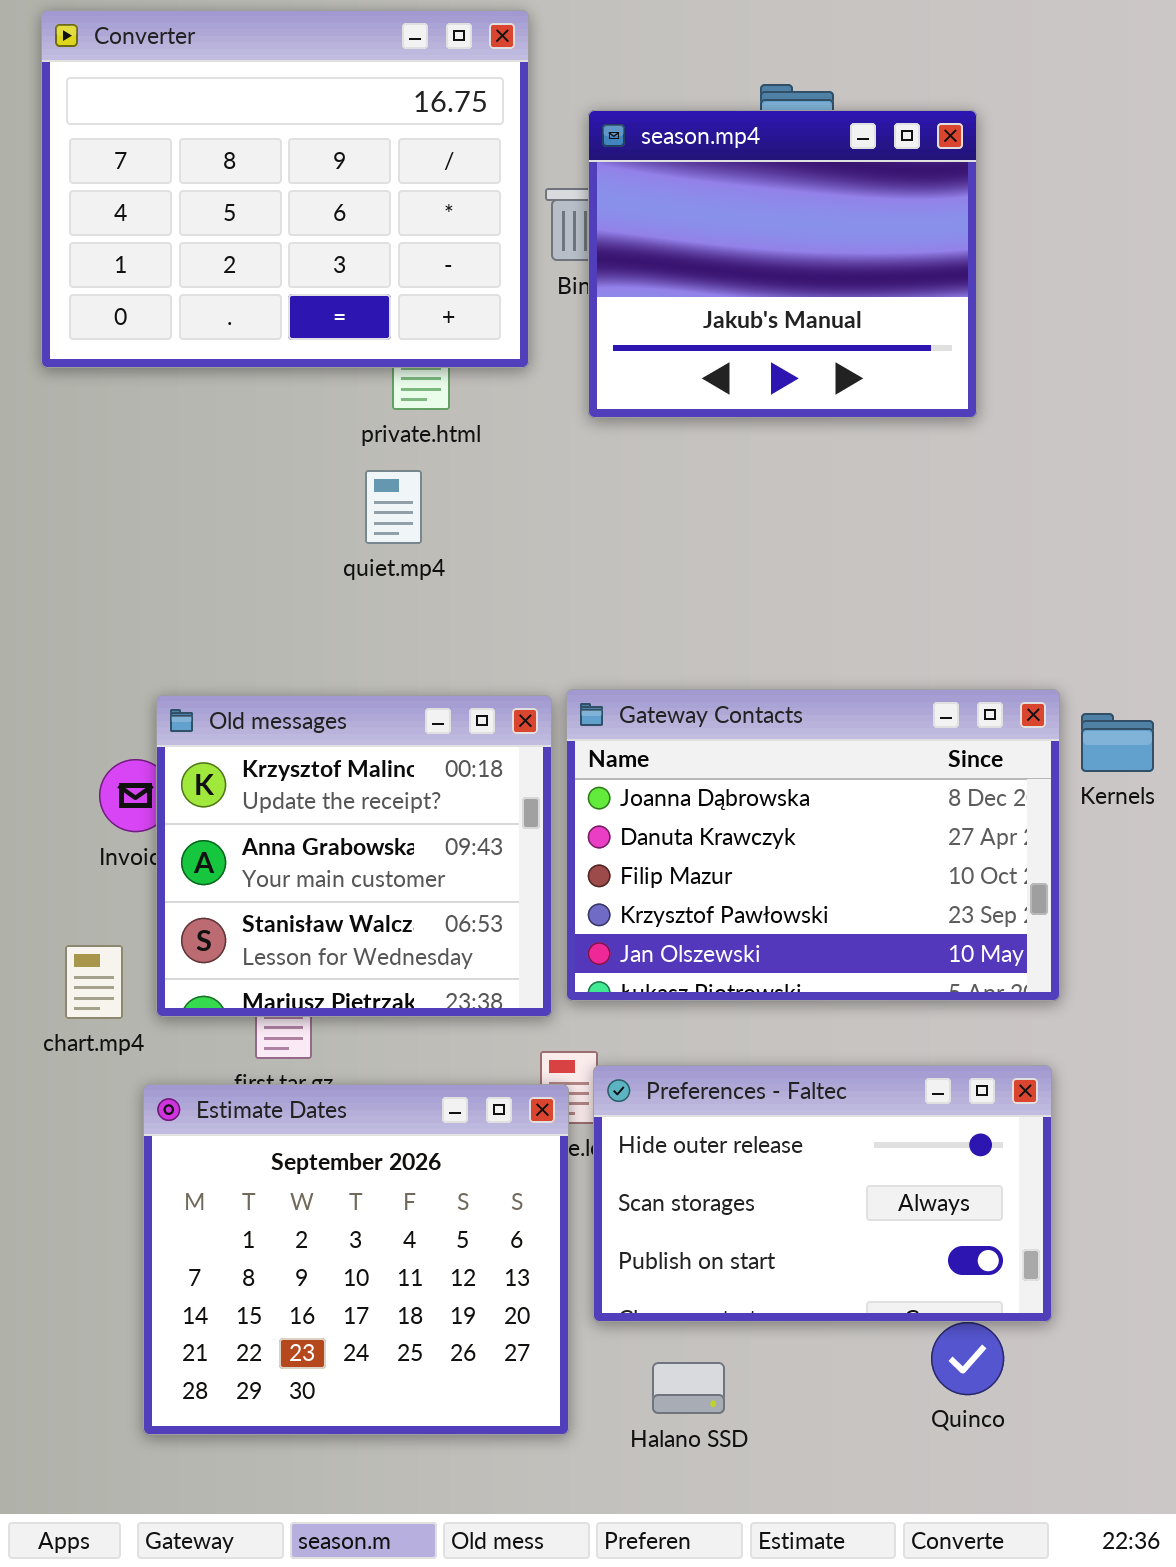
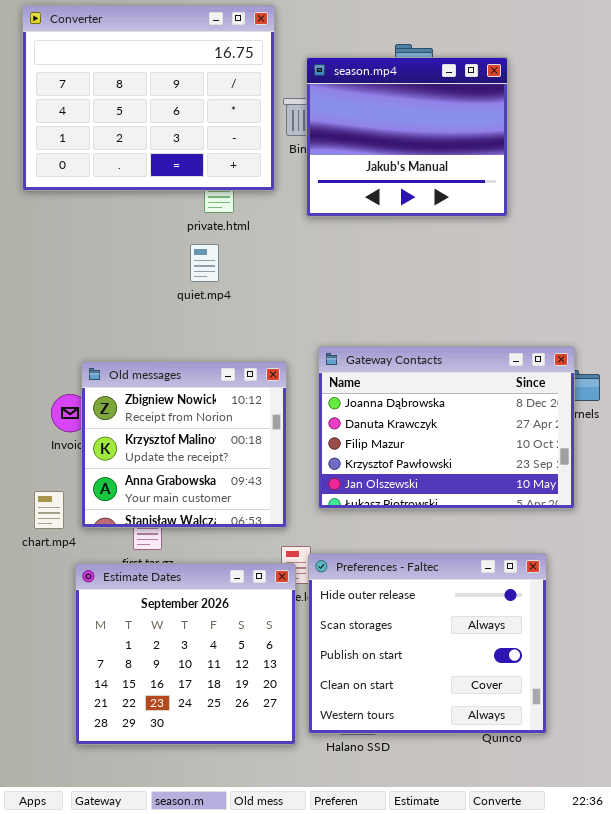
Gateway Contacts: [566,689,1060,1001] -> [318,346,575,509], moved
Old messages: [156,695,552,1017] -> [81,361,287,528], scrolled up 1 row
Preferences - Faltec: [593,1065,1052,1322] -> [308,553,547,734], resized

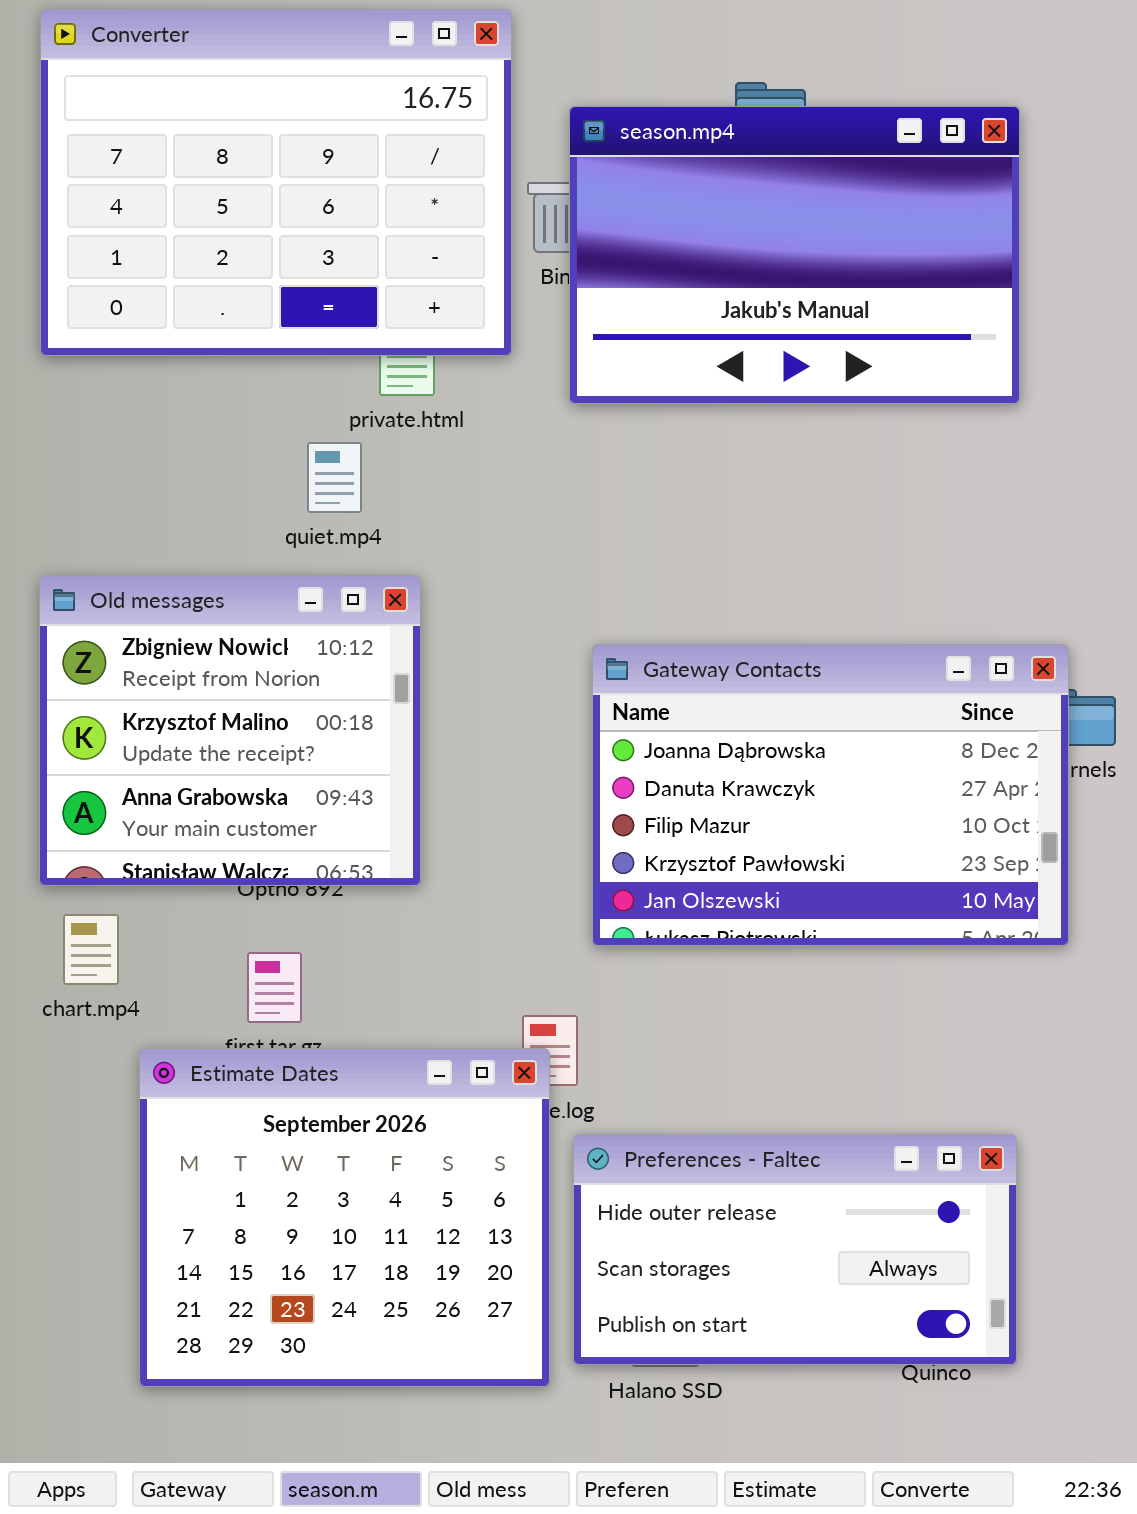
season.mp4: [306,57,508,217] -> [569,106,1020,404], resized
quiet.mp4: [190,244,219,282] -> [307,442,362,513], moved
Old messages: [81,361,287,528] -> [39,575,421,886], moved
Preferences - Faltec: [308,553,547,734] -> [573,1134,1017,1365], resized

